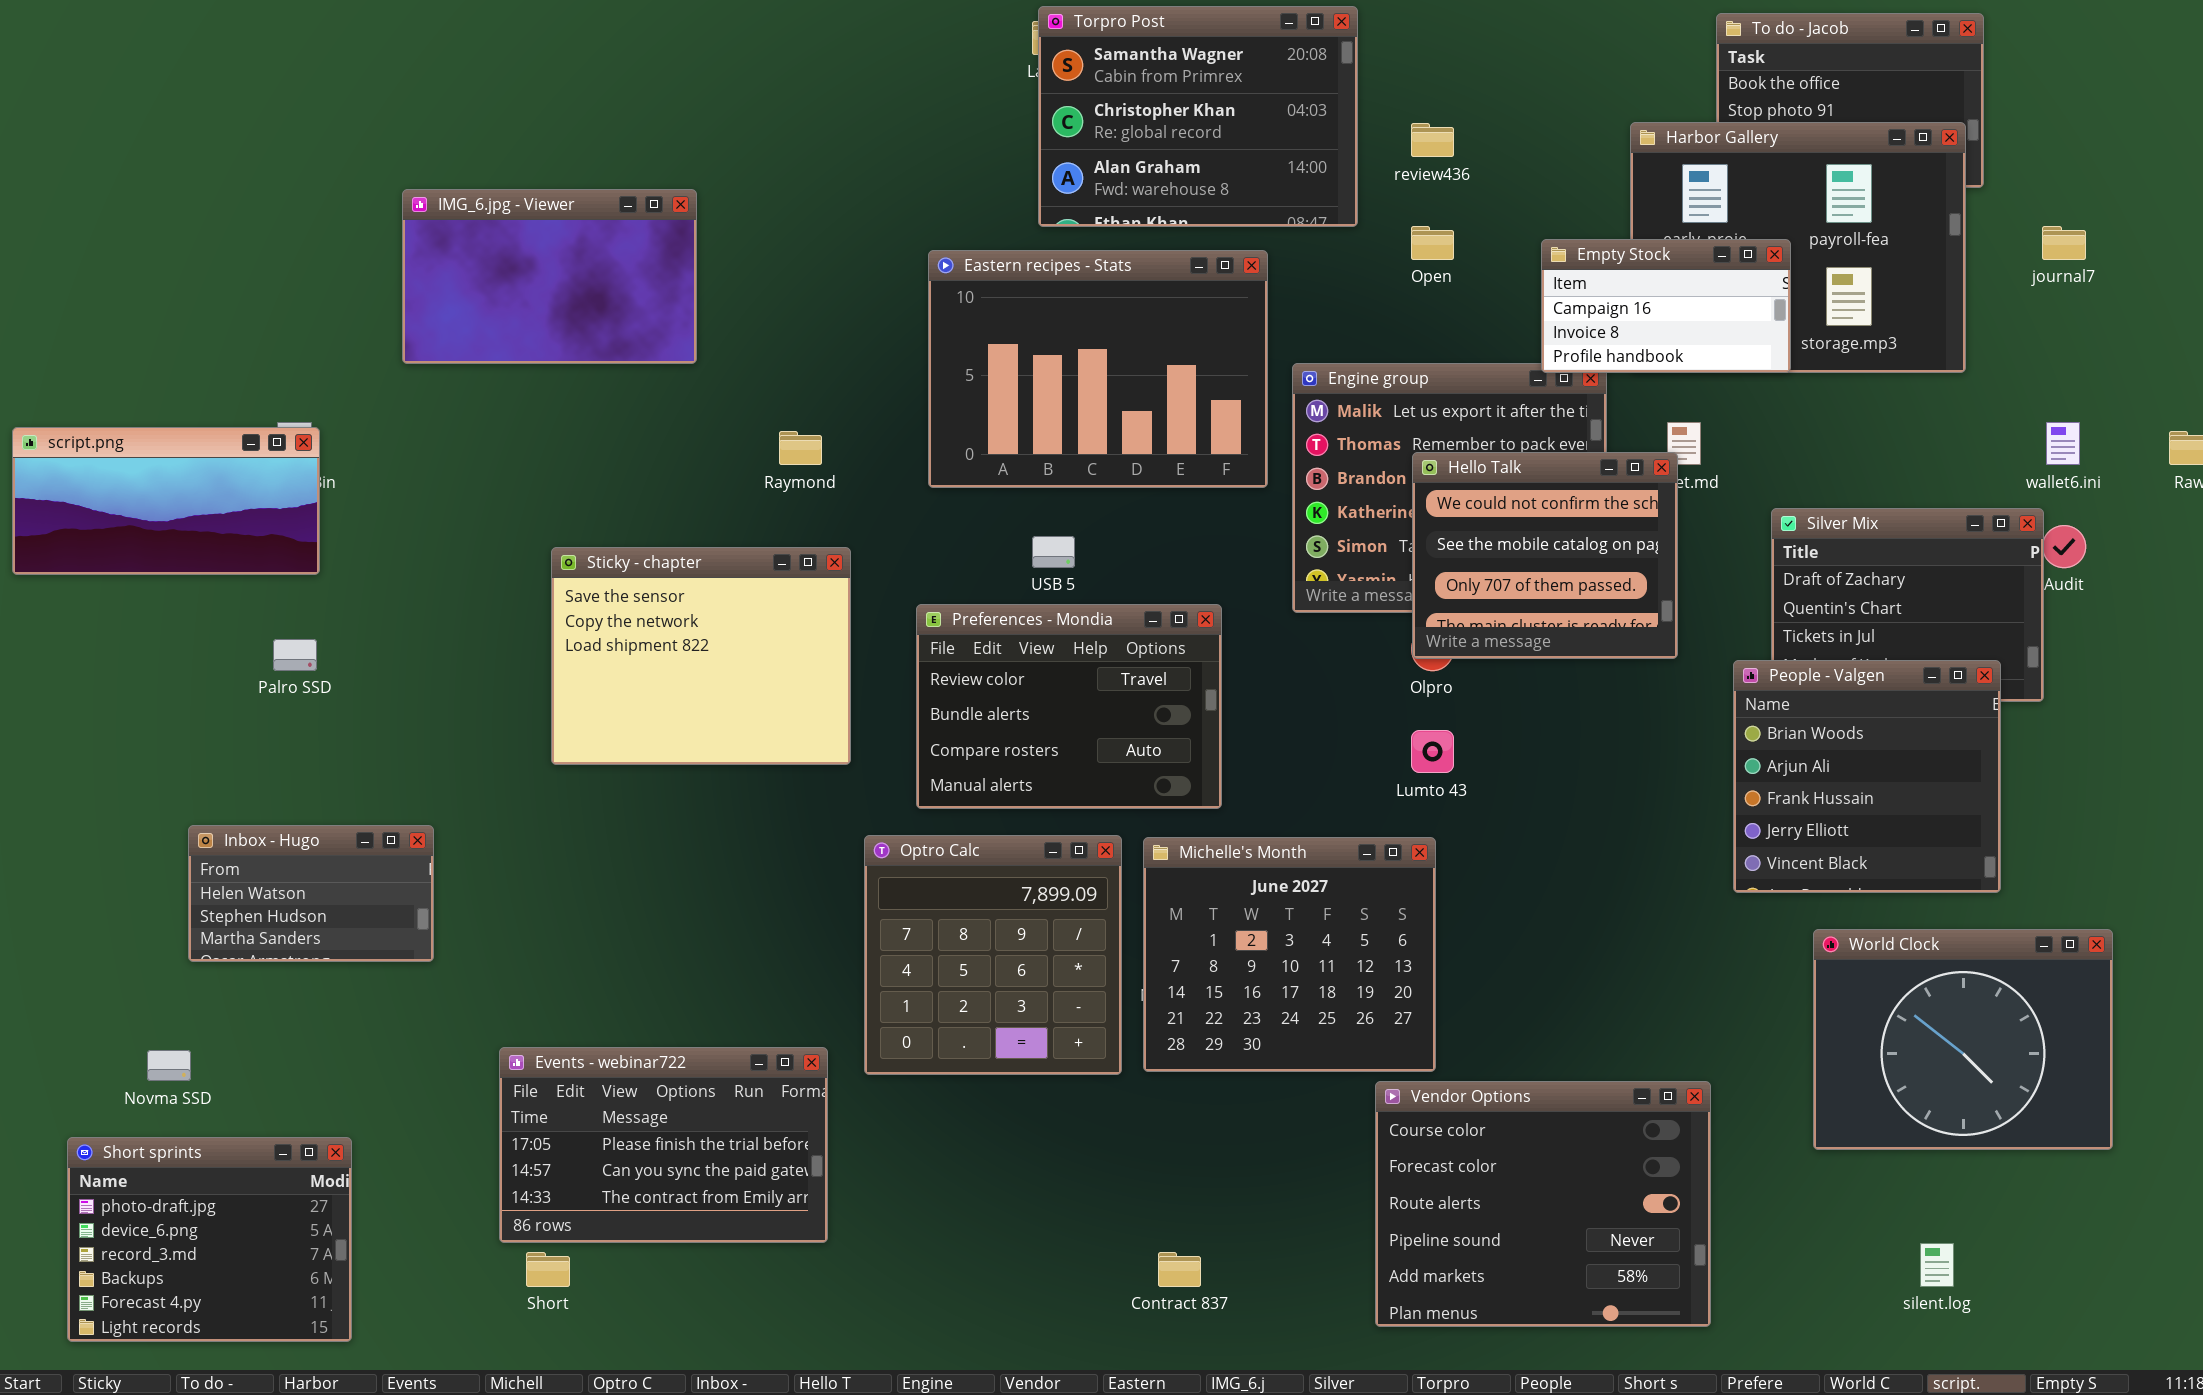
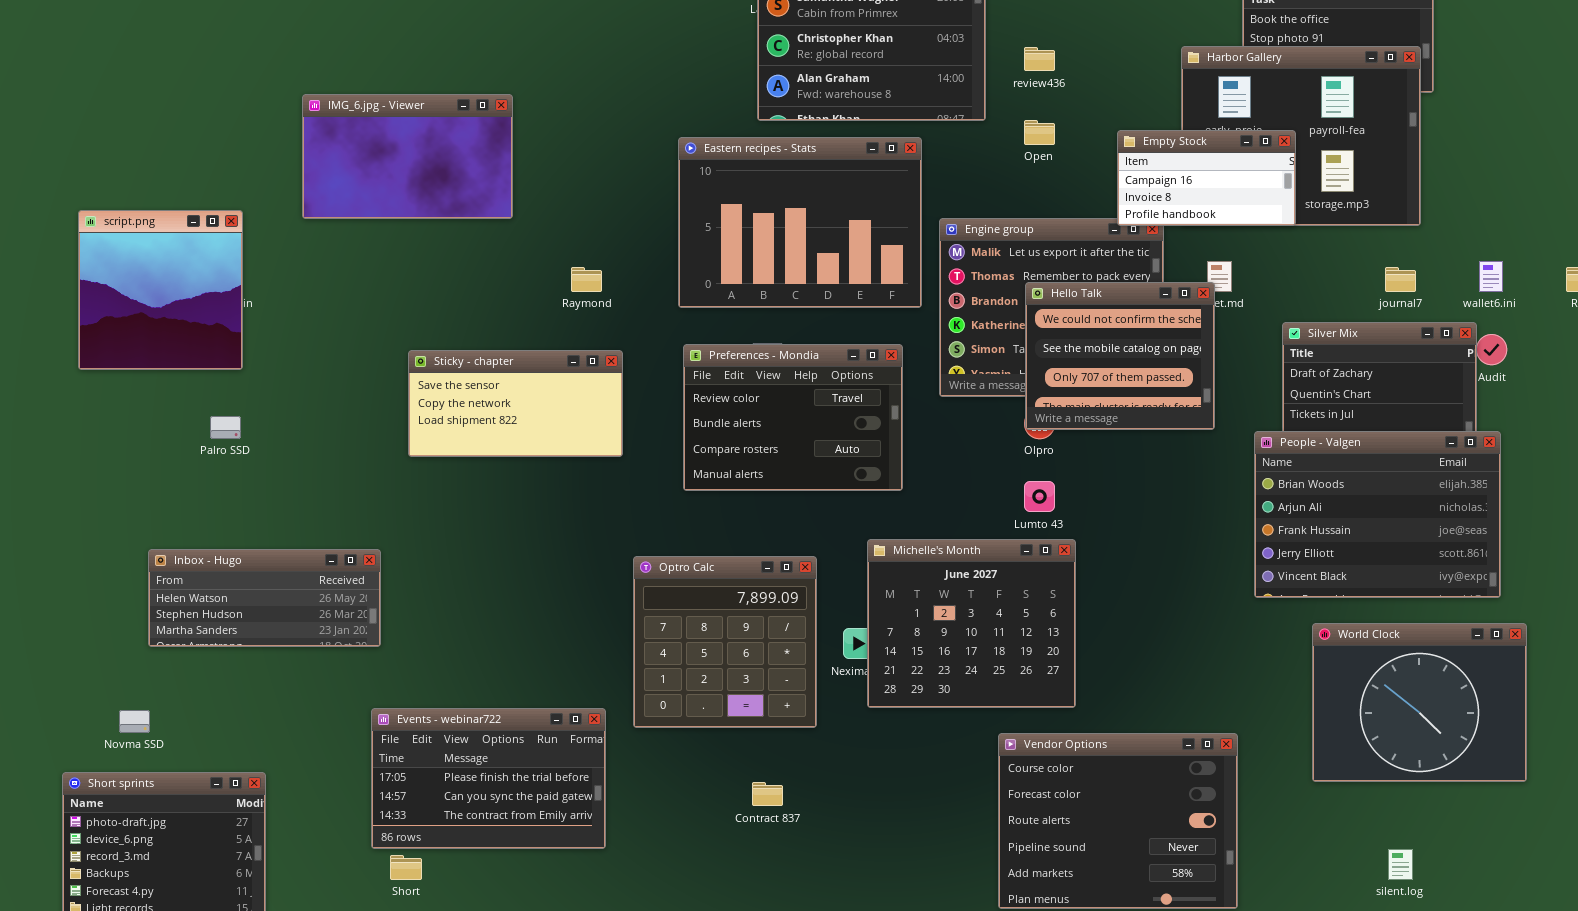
journal7: [2042,226,2086,260] -> [1385,267,1416,292], moved
script.png: [12,427,320,575] -> [78,210,243,370], resized
Sticky - chapter: [551,547,851,765] -> [408,350,623,457], resized
Preferences - Mondia: [916,604,1222,809] -> [683,344,903,491], moved
People - Valgen: [1733,660,2001,893] -> [1254,431,1501,598], resized
Inbox - Hugo: [188,825,434,962] -> [148,549,381,647], resized
Michelle's Month: [1143,837,1436,1072] -> [867,539,1076,708], moved
Contract 837: [1158,1252,1201,1287] -> [752,782,783,806], moved

